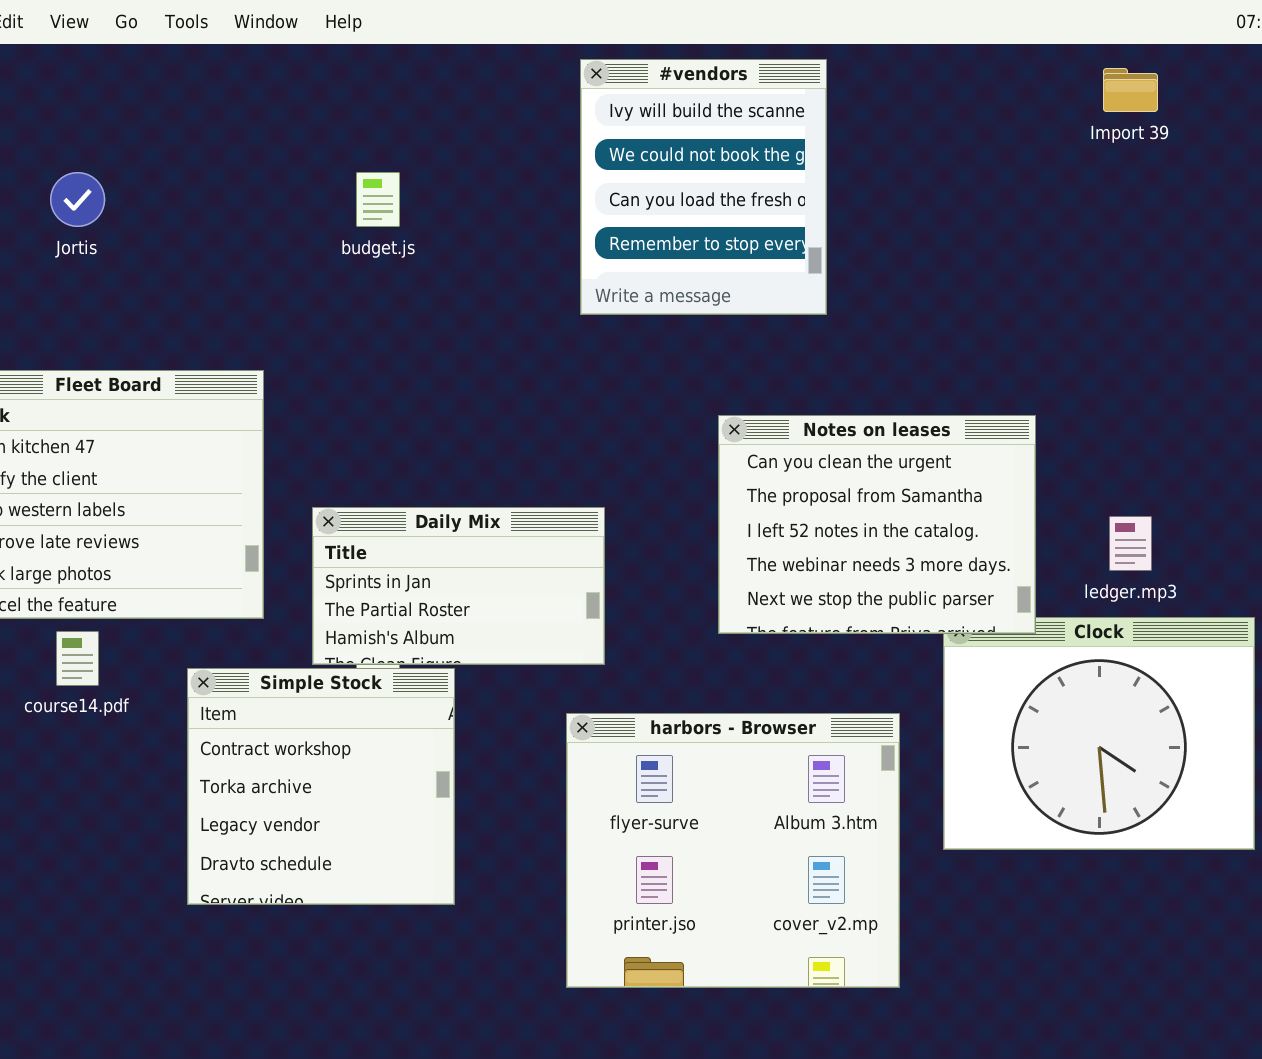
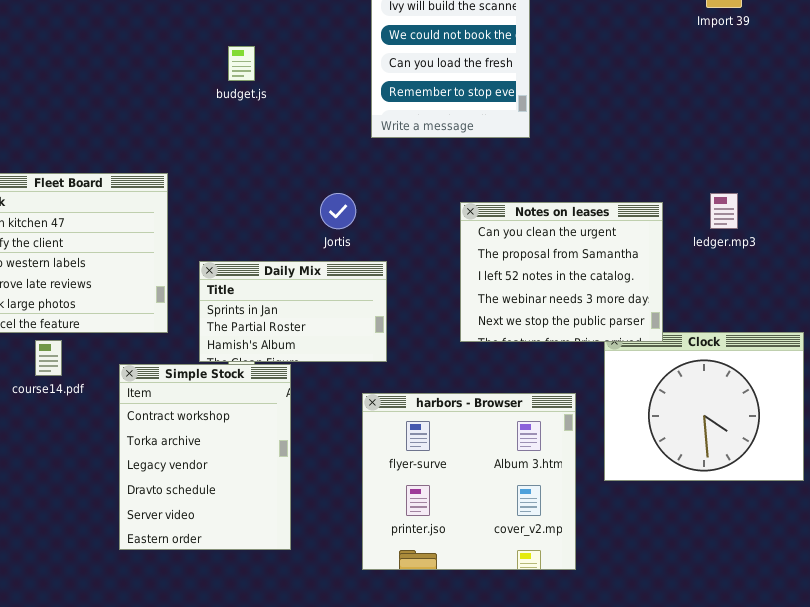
Jortis: [50,172,105,227] -> [320,193,356,229], moved
ledger.mp3: [1109,516,1152,571] -> [710,193,738,229], moved
Simple Stock: [187,668,455,905] -> [119,364,291,550], resized

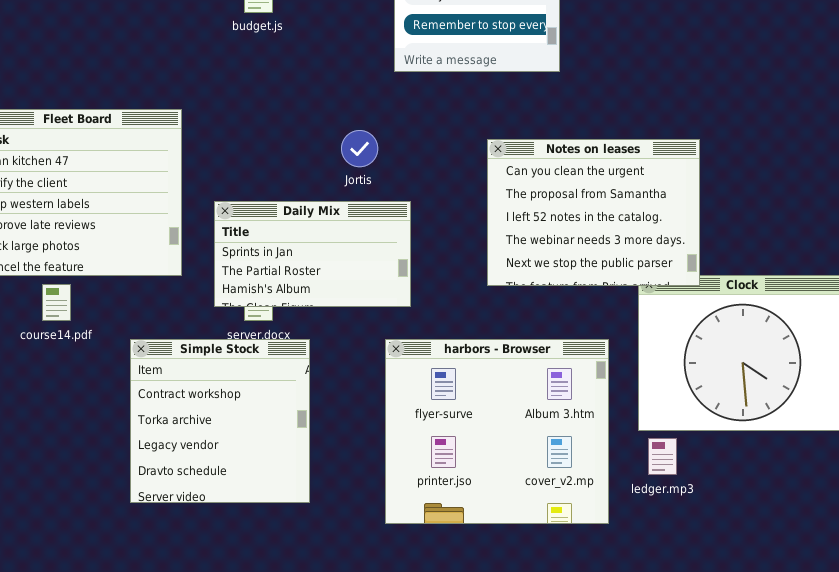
ledger.mp3: [710,193,738,229] -> [648,438,677,475], moved
Simple Stock: [119,364,291,550] -> [130,339,310,503], resized

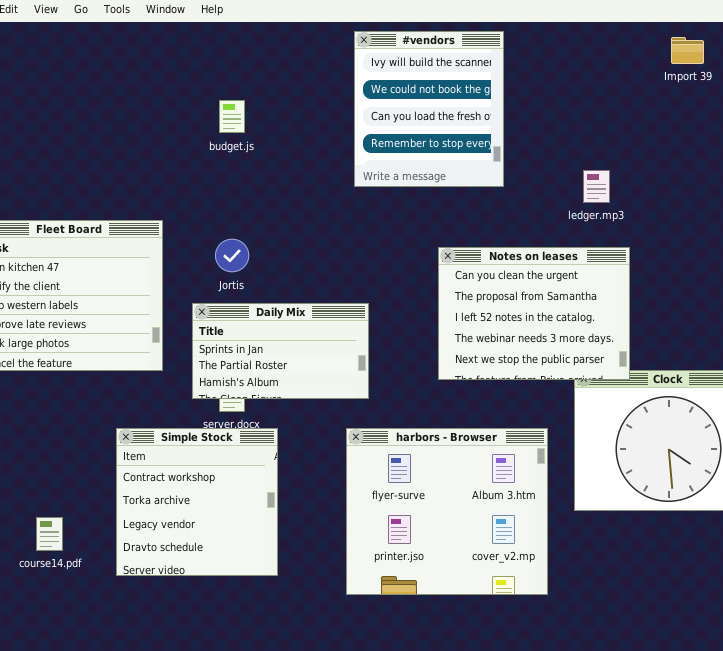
Jortis: [341,130,378,167] -> [215,239,249,272], moved
course14.pdf: [42,284,71,321] -> [36,517,63,551], moved
ledger.mp3: [648,438,677,475] -> [583,170,610,203], moved

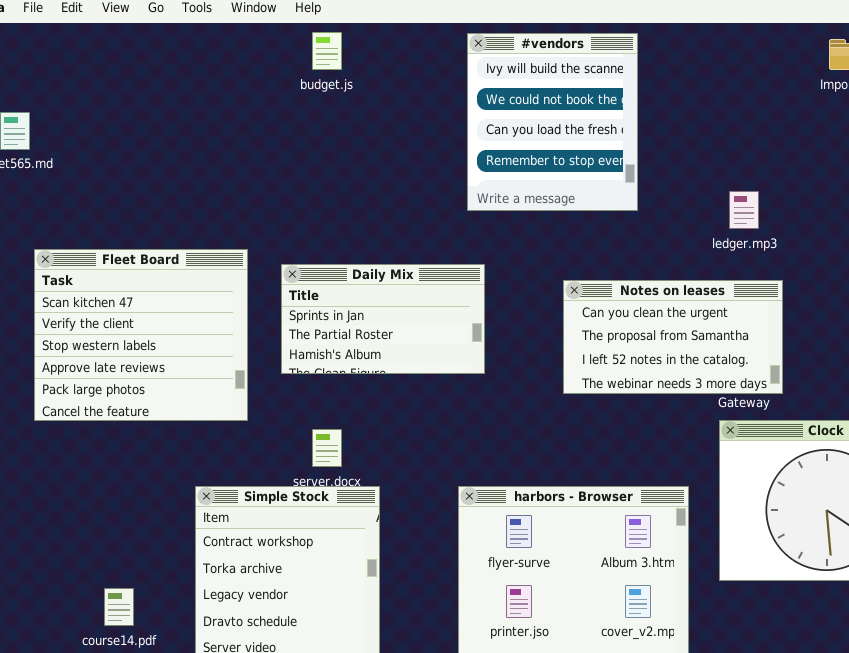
budget.js: [219,100,245,133] -> [312,32,342,70], moved
Notes on leases: [438,247,630,380] -> [563,280,783,394], resized
Daily Mix: [192,303,369,399] -> [281,264,485,374], moved

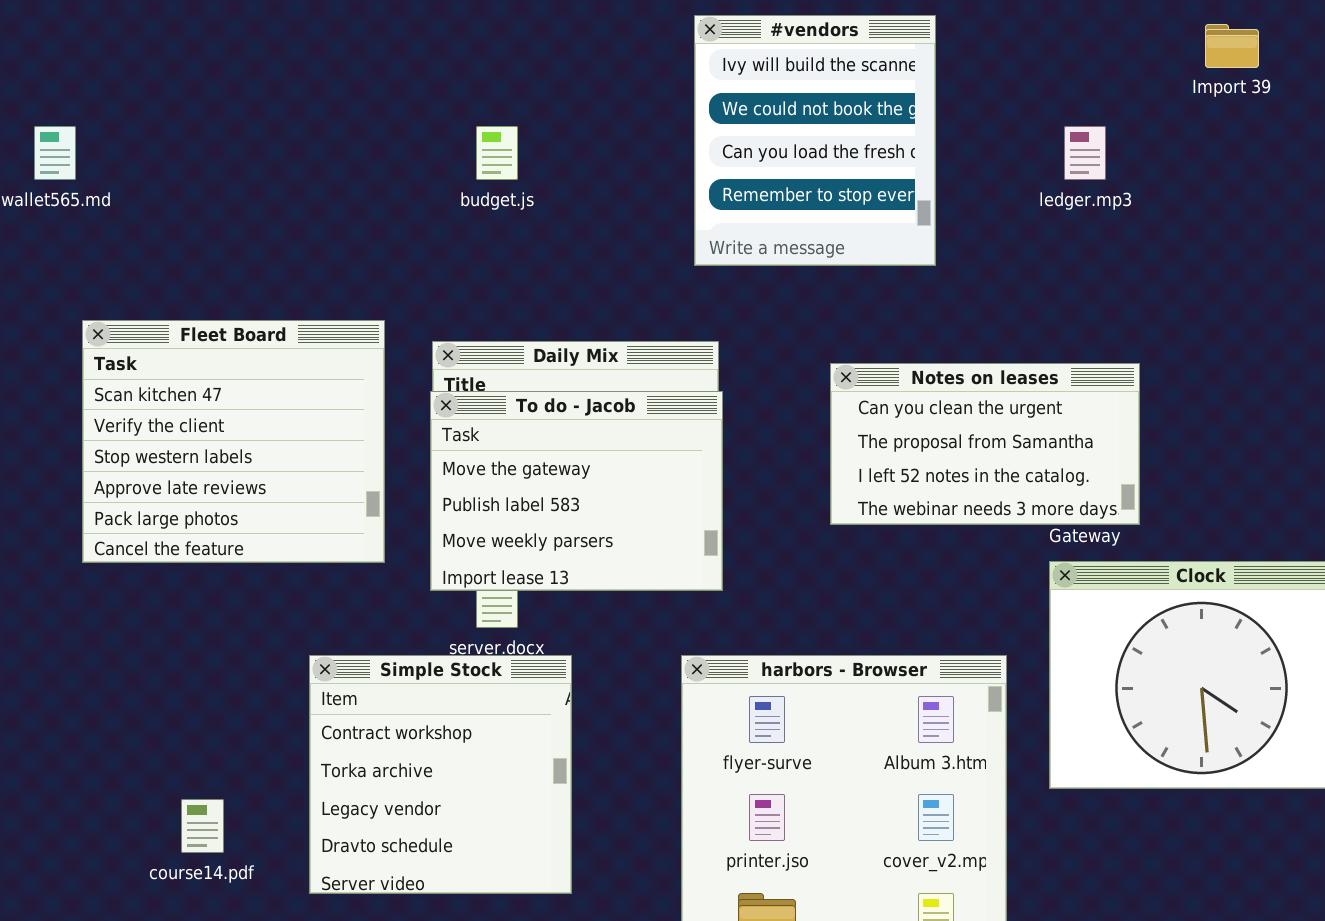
budget.js: [312,32,342,70] -> [476,126,518,180], moved
ledger.mp3: [729,191,759,229] -> [1064,126,1106,180], moved
To do - Jacob: none -> [430,391,723,591], opened

